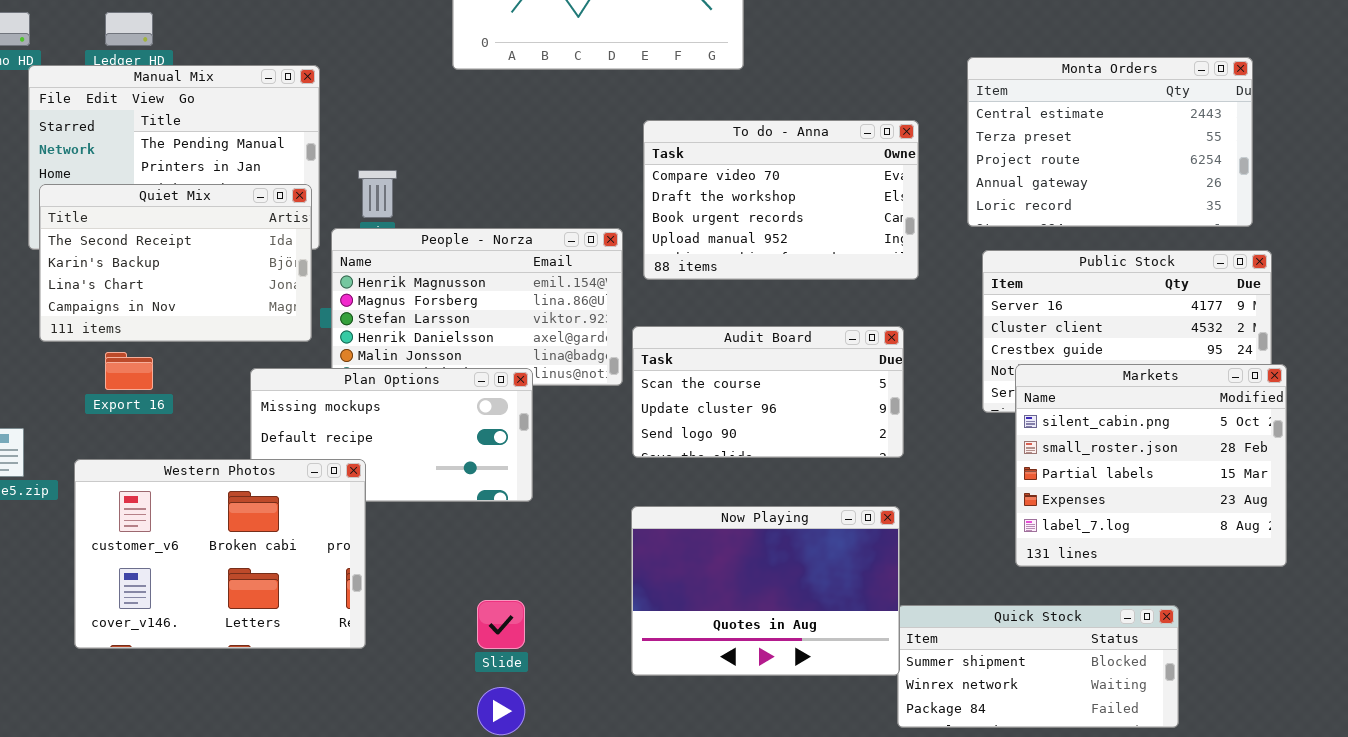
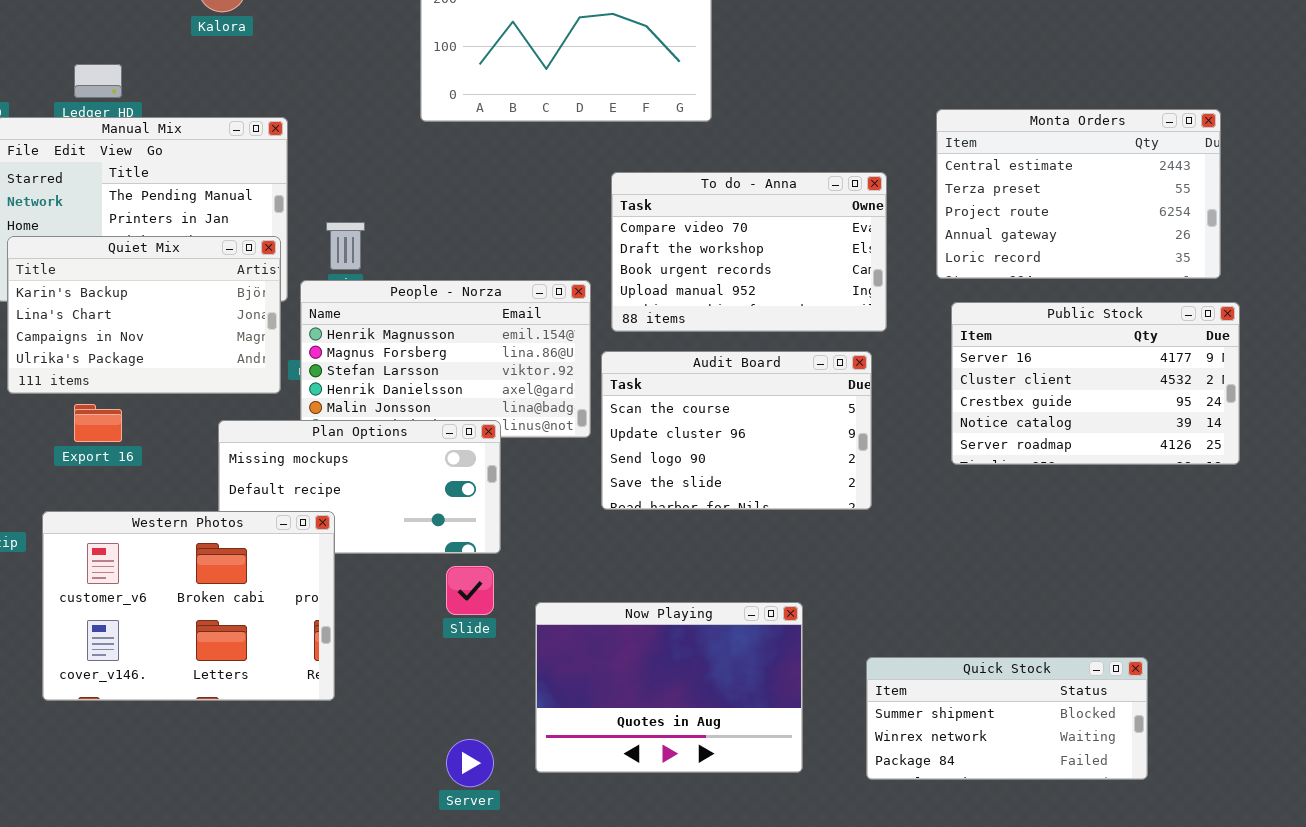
Quiet Mix: [39,184,312,342] -> [7,236,281,394], scrolled down 1 row
Audit Board: [632,326,904,458] -> [601,351,872,510], resized
Markets: [1015,364,1287,567] -> none, closed
Now Playing: [631,506,900,676] -> [535,602,803,773], moved
Slide: [477,600,525,649] -> [446,566,494,615], moved

